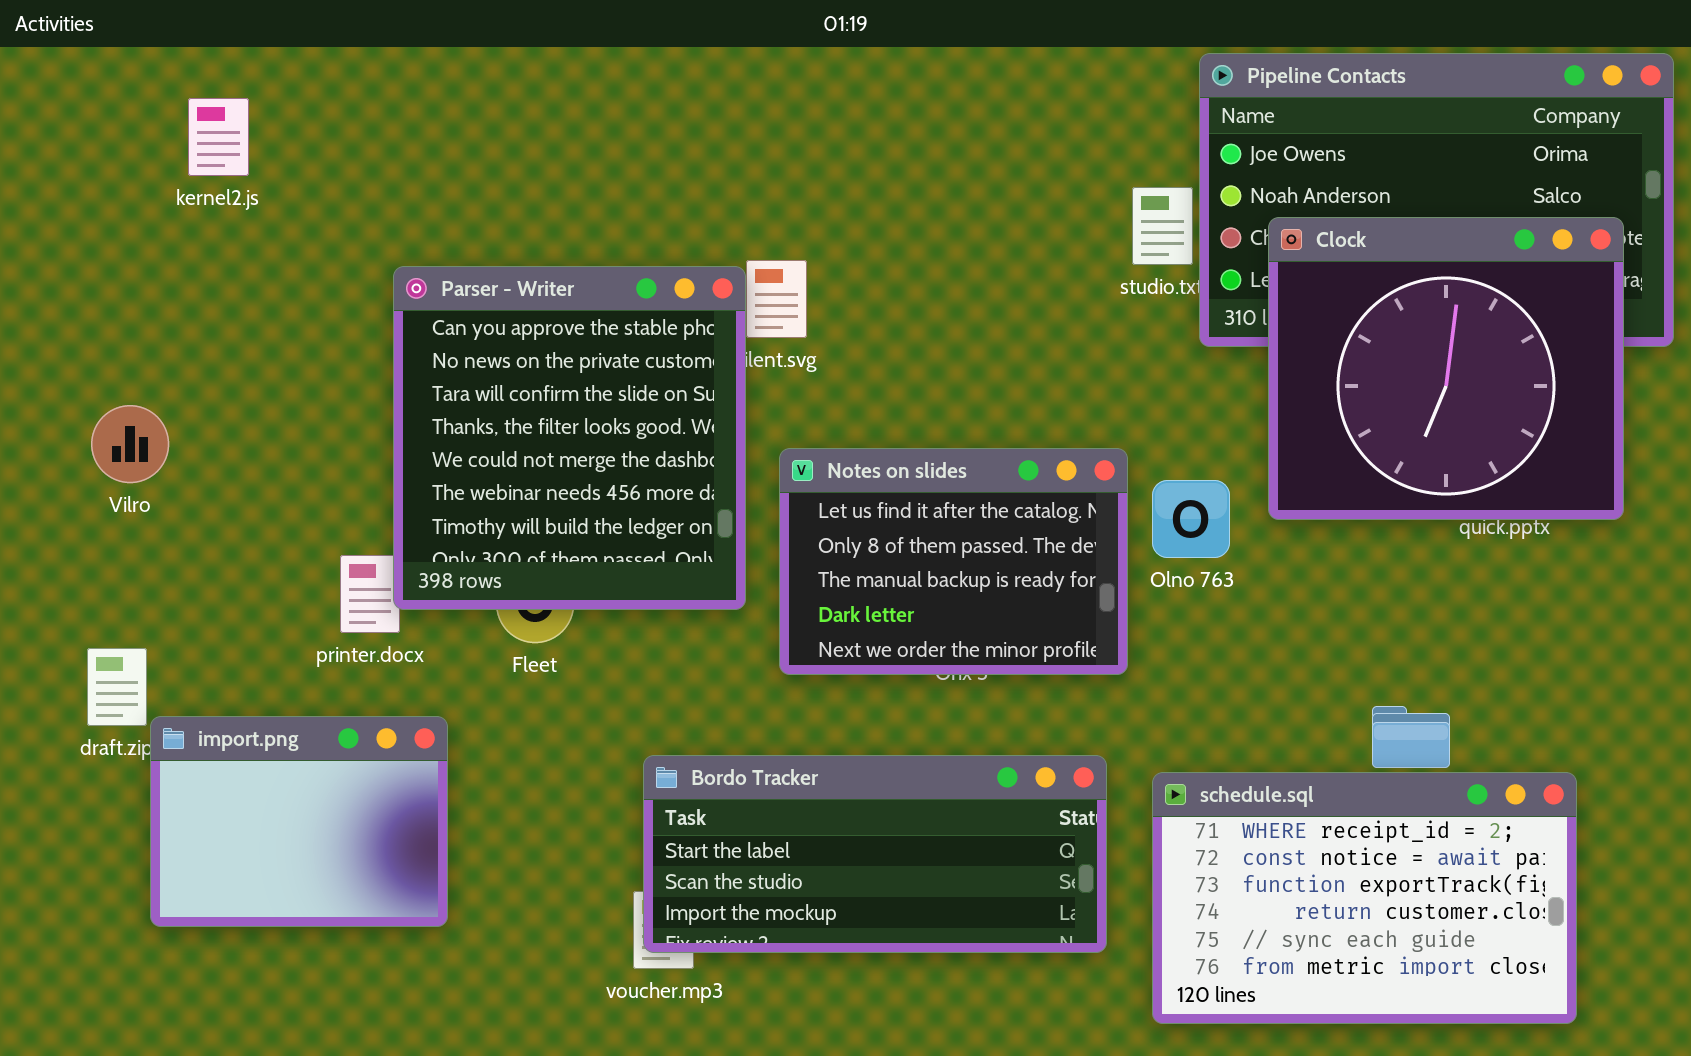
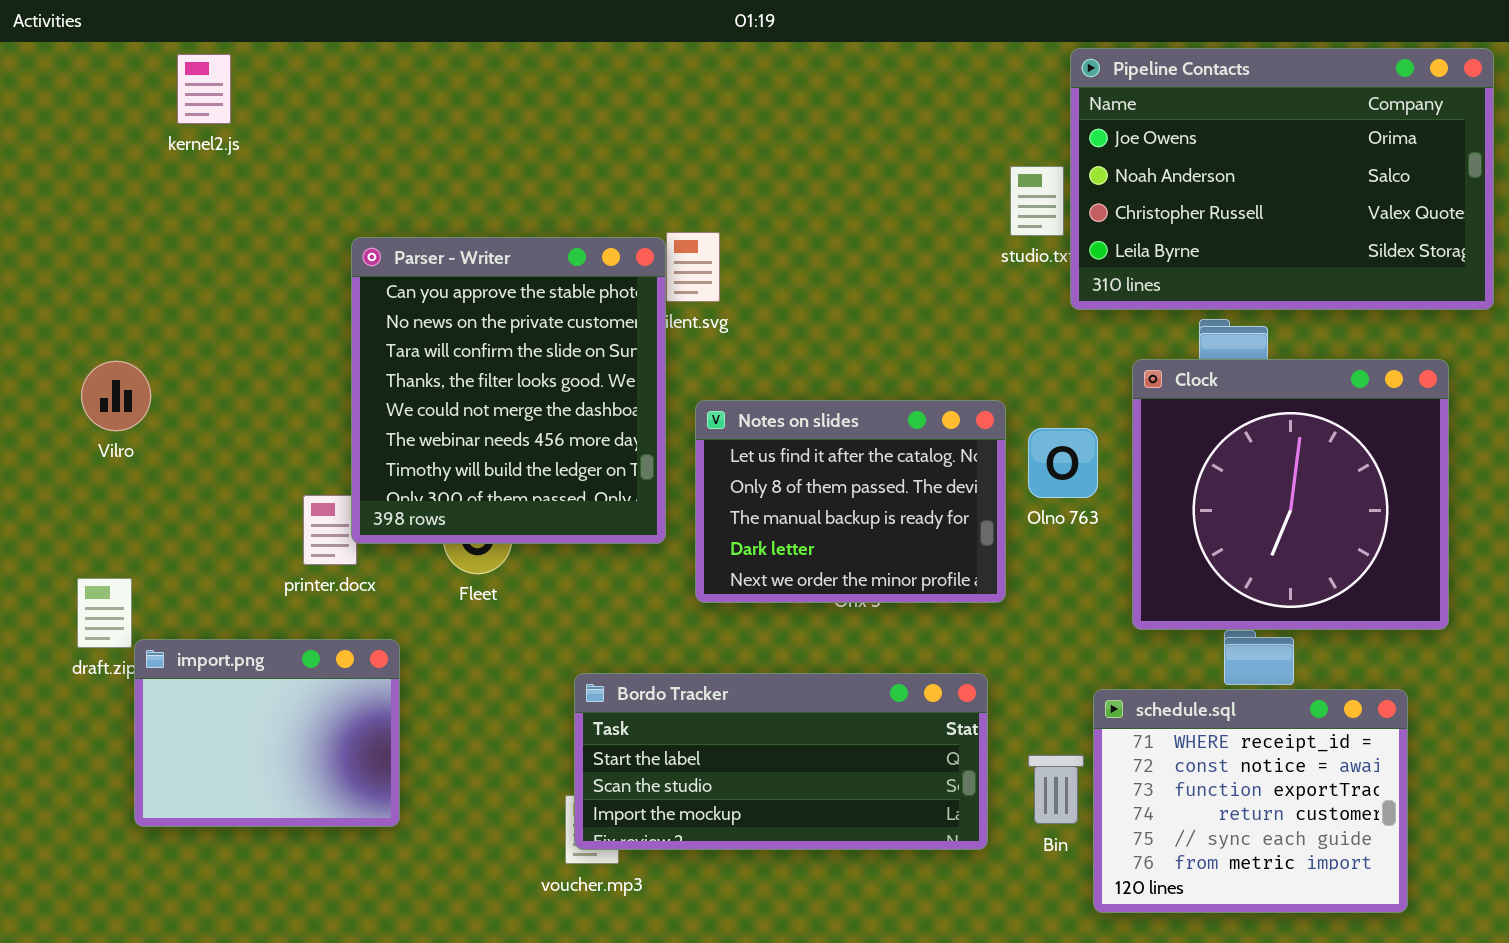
kernel2.js: [188,98,249,176] -> [177,54,231,124], moved
Clock: [1268,217,1624,520] -> [1132,359,1449,630], moved
schedule.sql: [1152,772,1577,1024] -> [1093,689,1408,913], resized

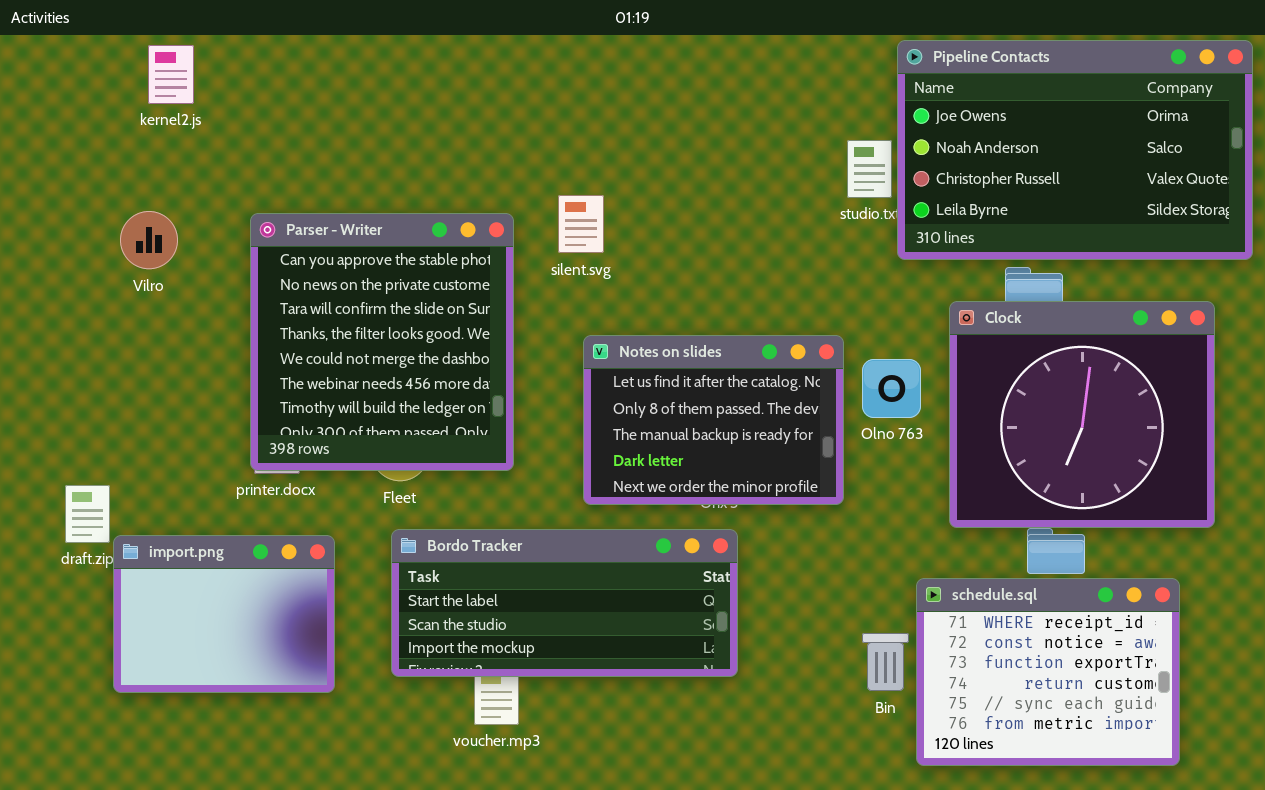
Parser - Writer: [351,237,666,544] -> [250,213,514,471], moved
Vilro: [81,361,151,431] -> [120,211,178,269], moved
Bordo Tracker: [574,673,988,850] -> [391,529,738,677], moved

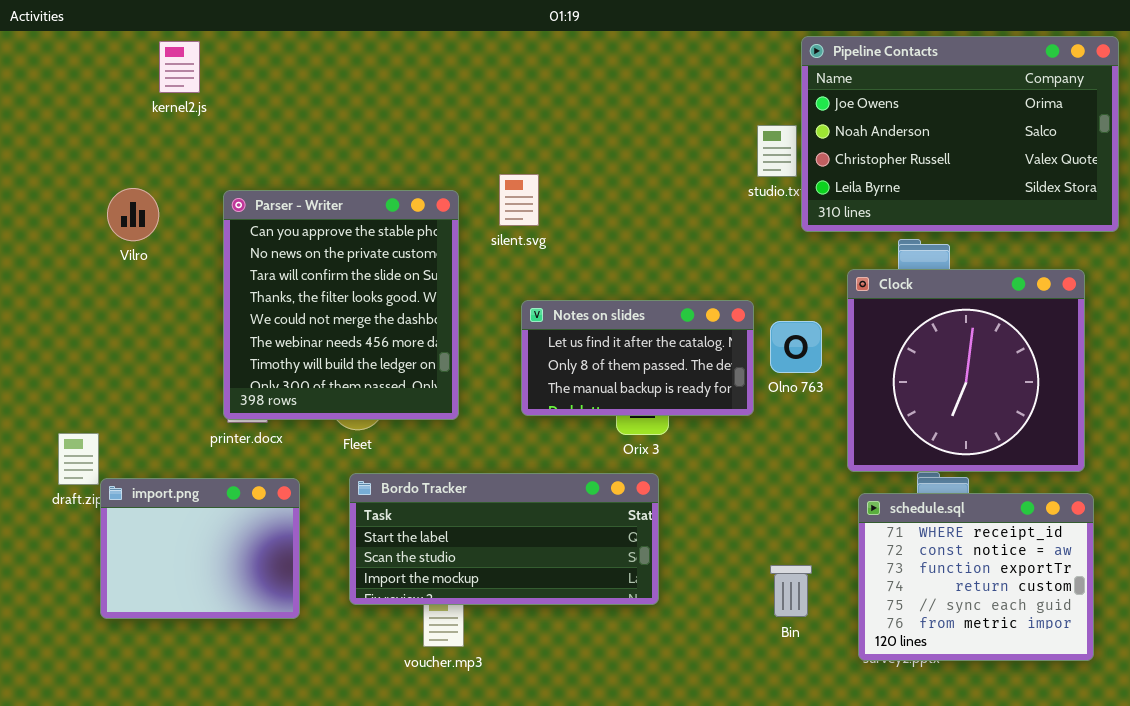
kernel2.js: [148,45,194,104] -> [159,41,200,93], moved
Notes on slides: [583,335,844,505] -> [521,300,754,416], resized
schedule.sql: [916,578,1180,766] -> [858,493,1094,661], moved

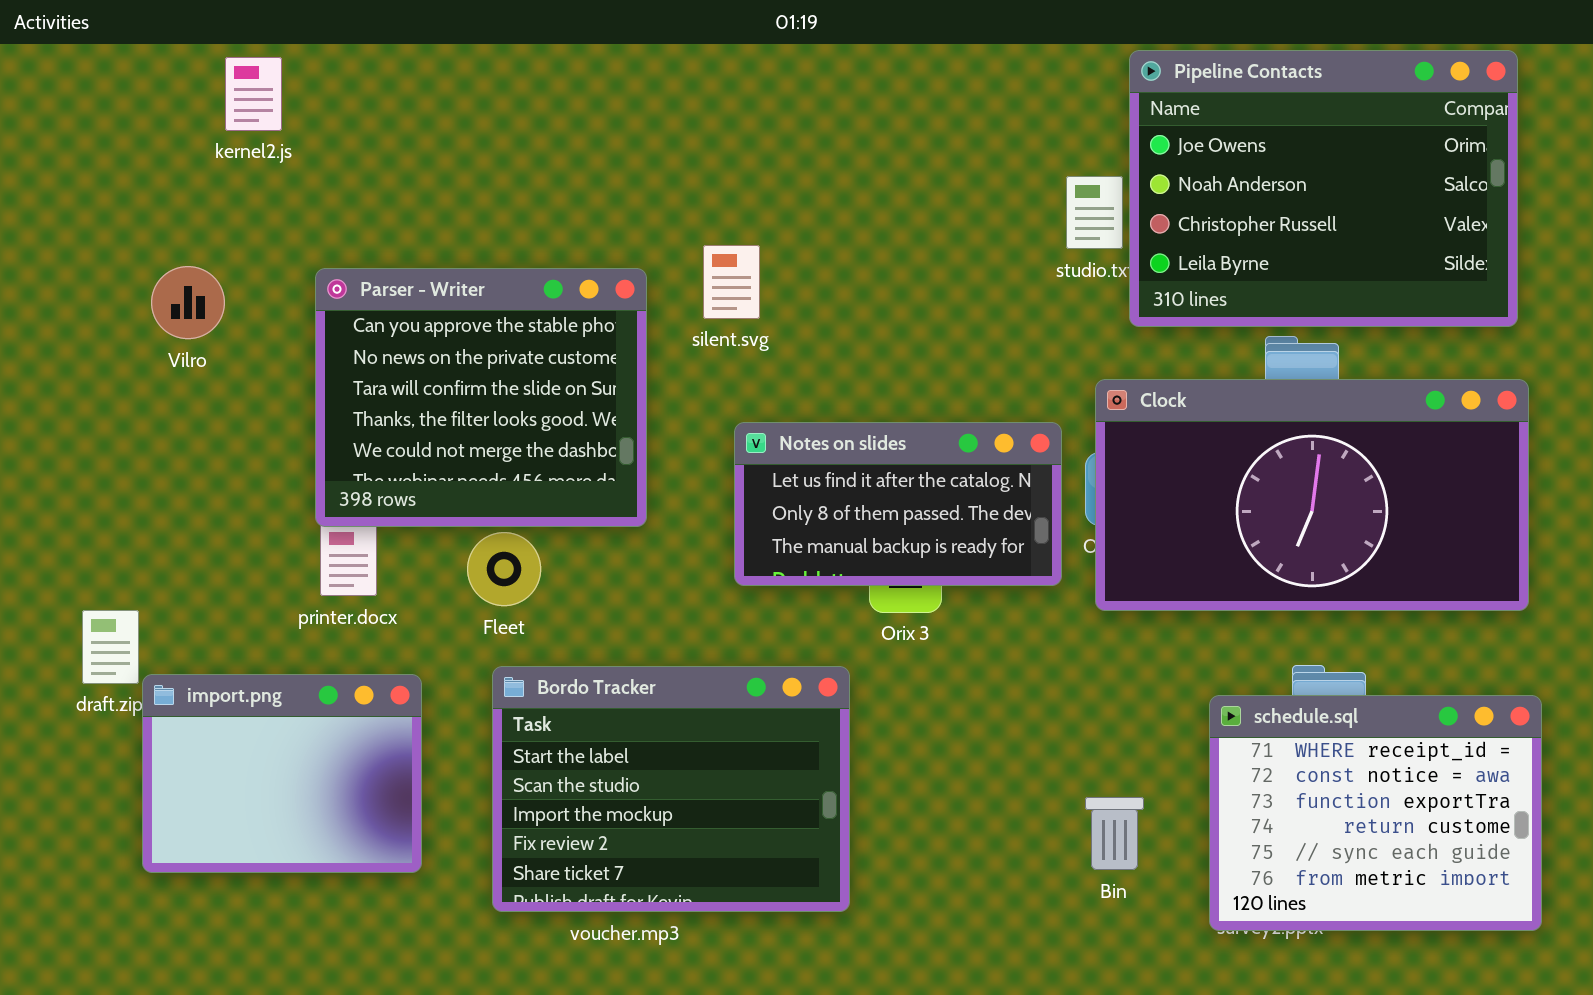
Pipeline Contacts: [801,36,1119,232] -> [1129,50,1518,327], resized
Parser - Writer: [223,190,459,420] -> [315,268,647,527], resized
Clock: [847,269,1085,472] -> [1095,379,1529,611], resized
Bordo Tracker: [349,473,659,605] -> [492,666,850,912], resized

